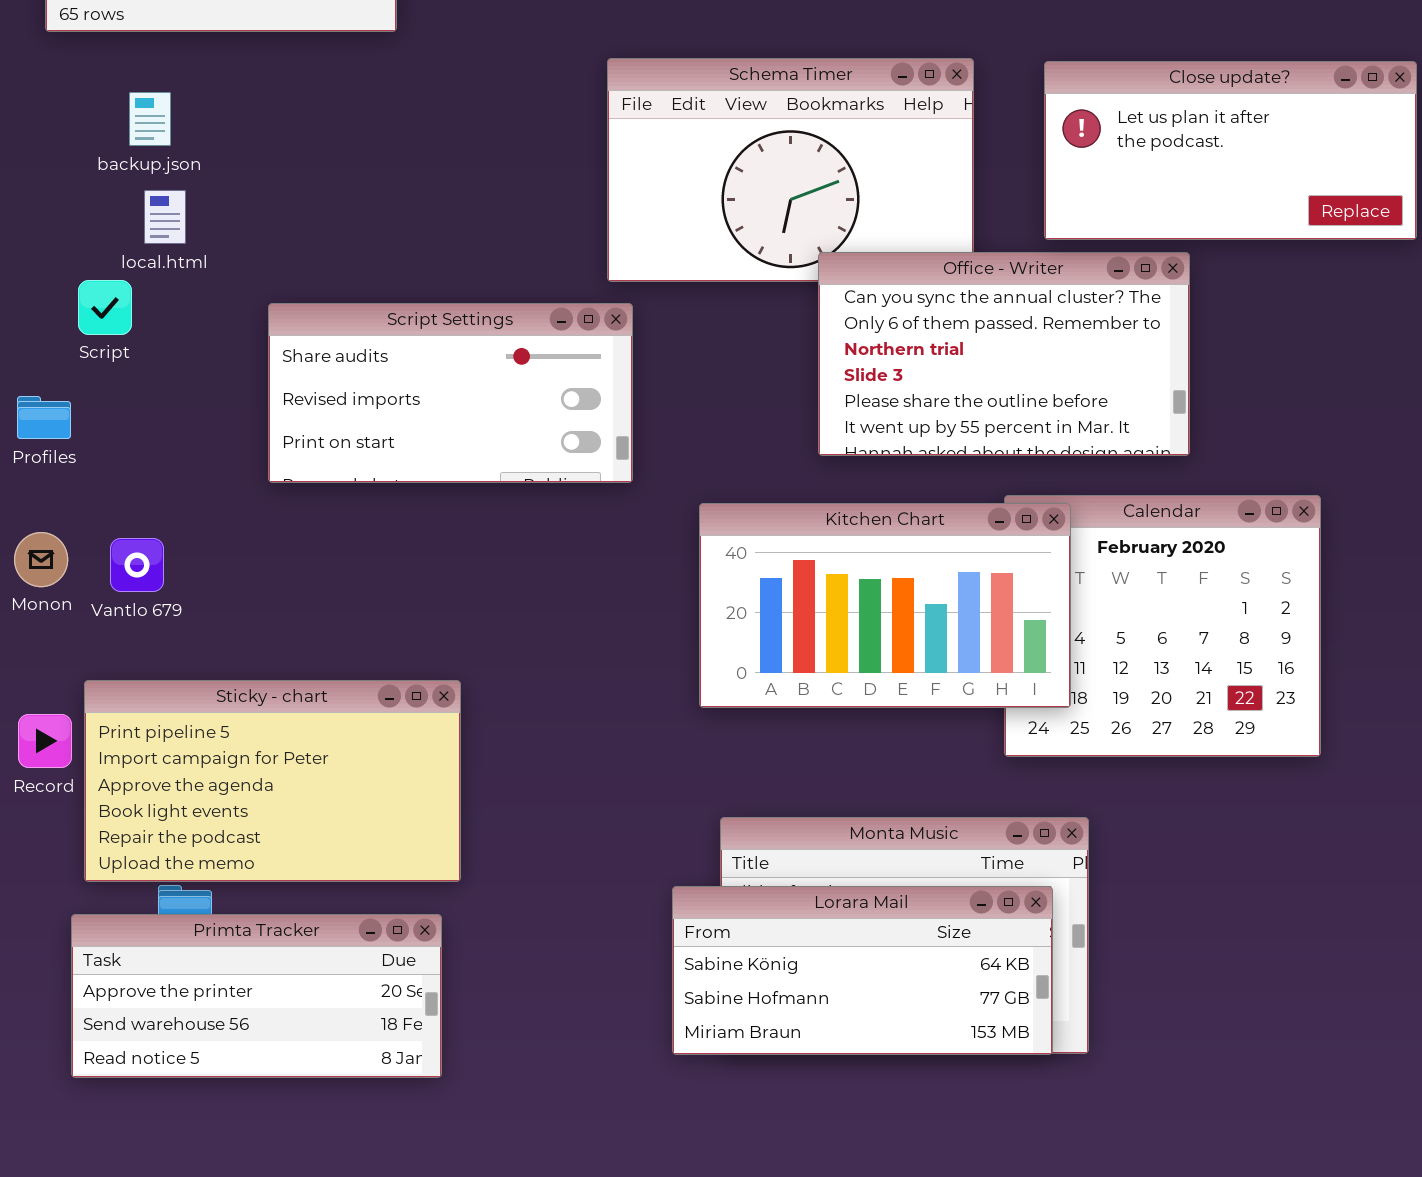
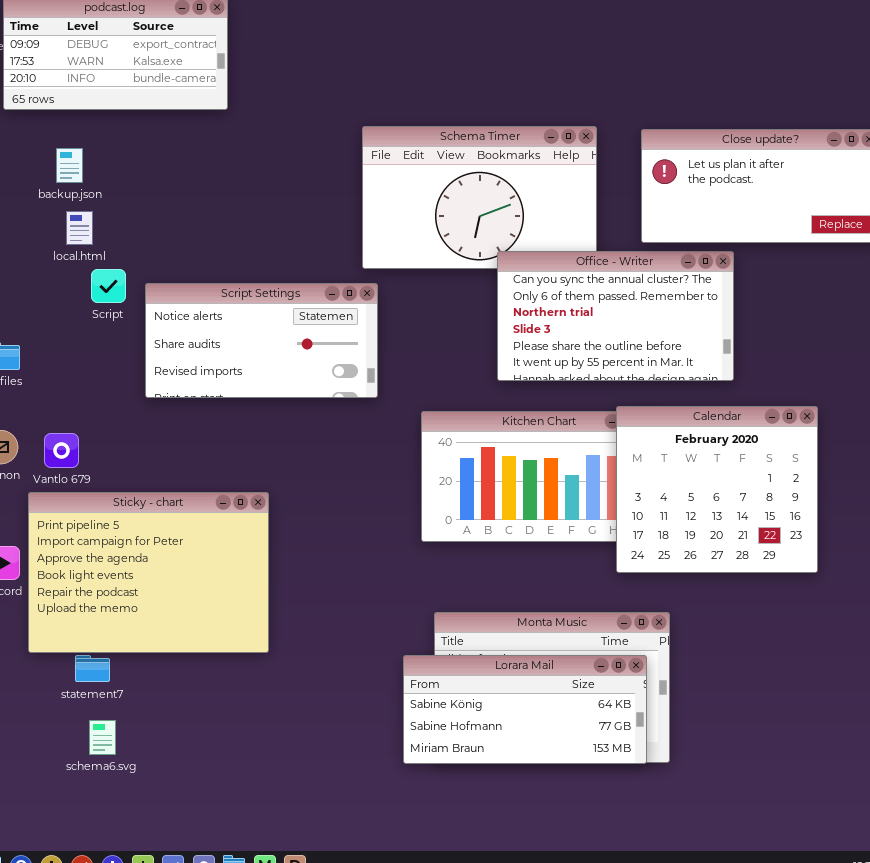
Script: [78,280,132,335] -> [91,269,126,303], moved
Script Settings: [268,303,633,483] -> [145,283,378,398], scrolled up 1 row
Calendar: [1004,495,1321,757] -> [616,406,818,573], raised
Sticky - chart: [84,680,461,882] -> [28,492,269,653], resized
Primta Tracker: [71,914,442,1078] -> none, closed

